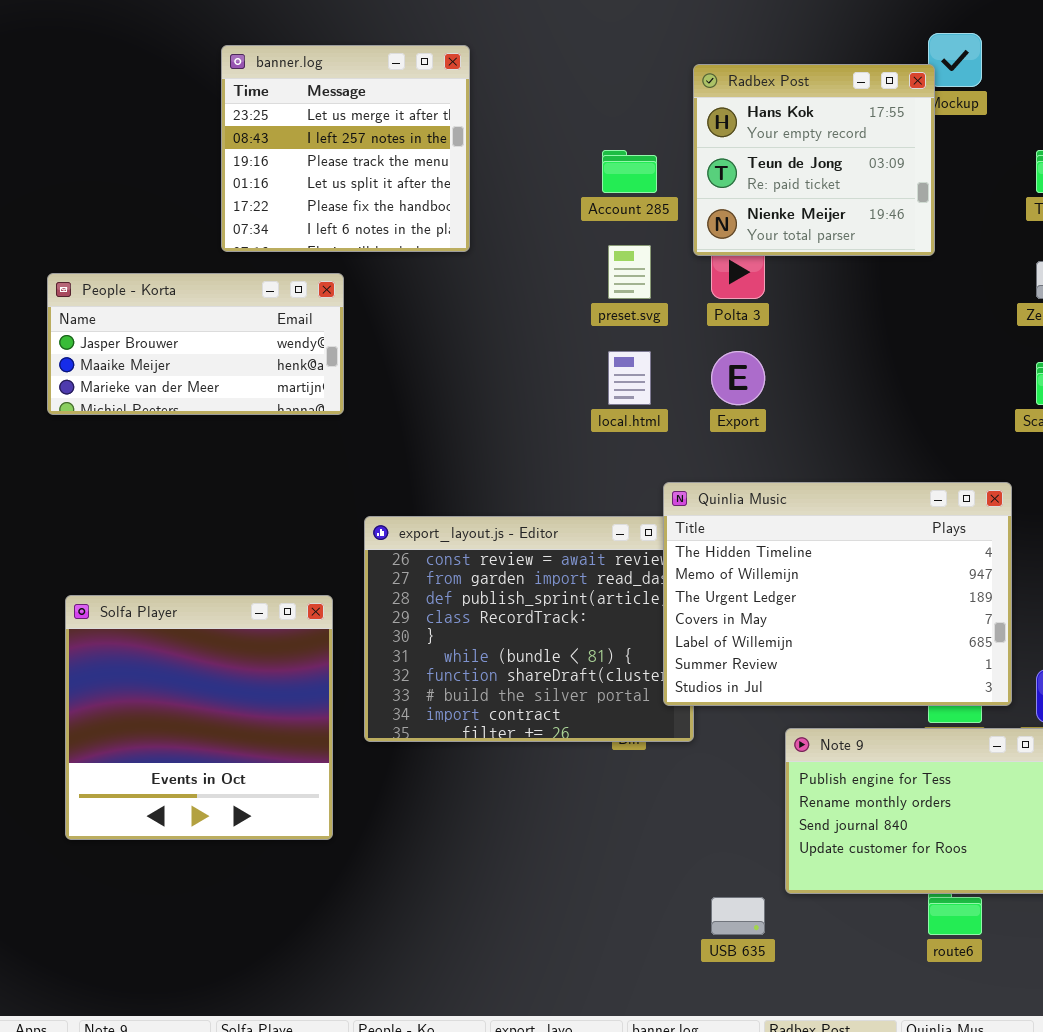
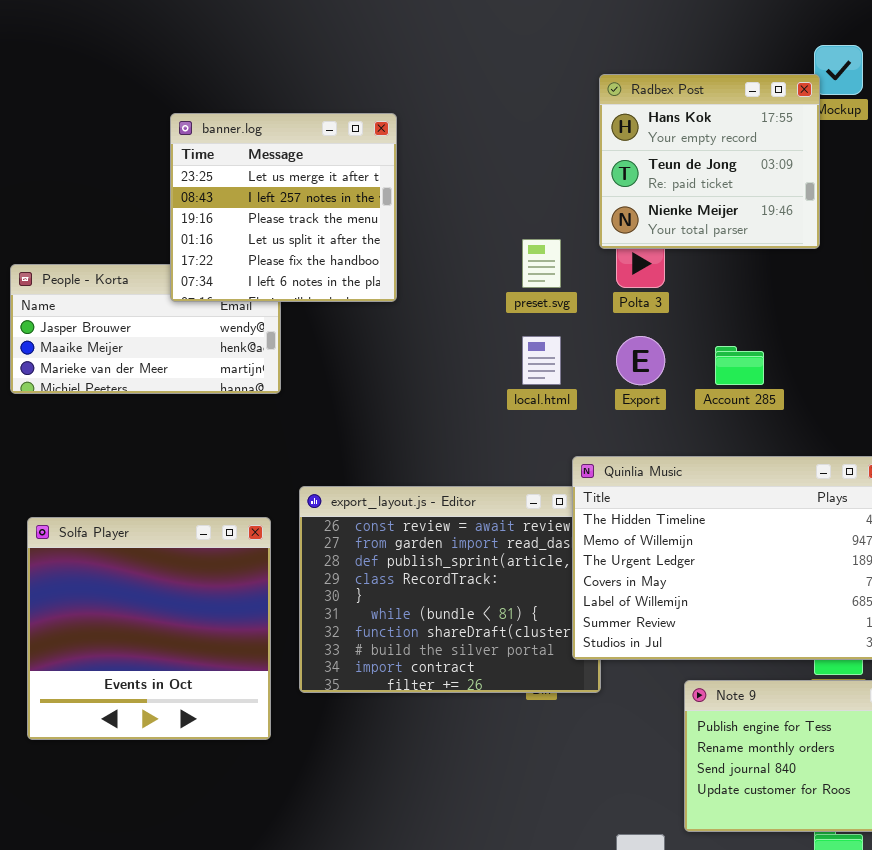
banner.log: [221,45,470,252] -> [170,113,397,302], moved
Account 285: [602,150,657,193] -> [715,346,764,385], moved
Solfa Player: [65,595,333,840] -> [27,517,271,740], moved

